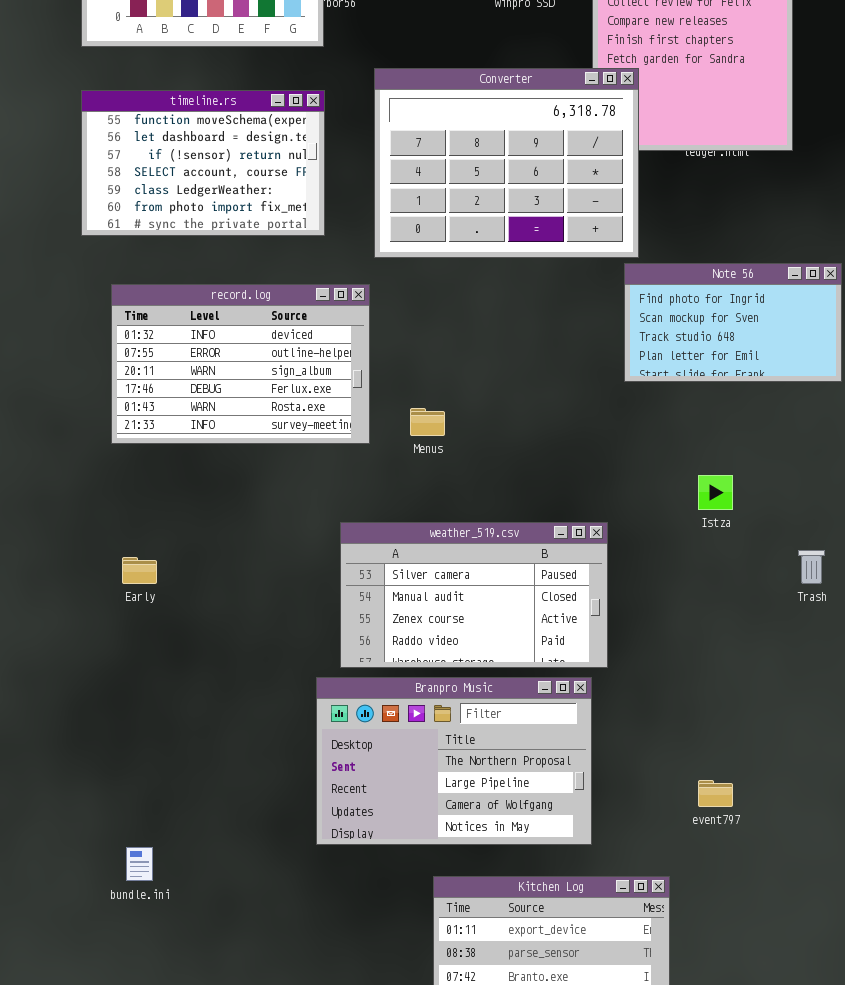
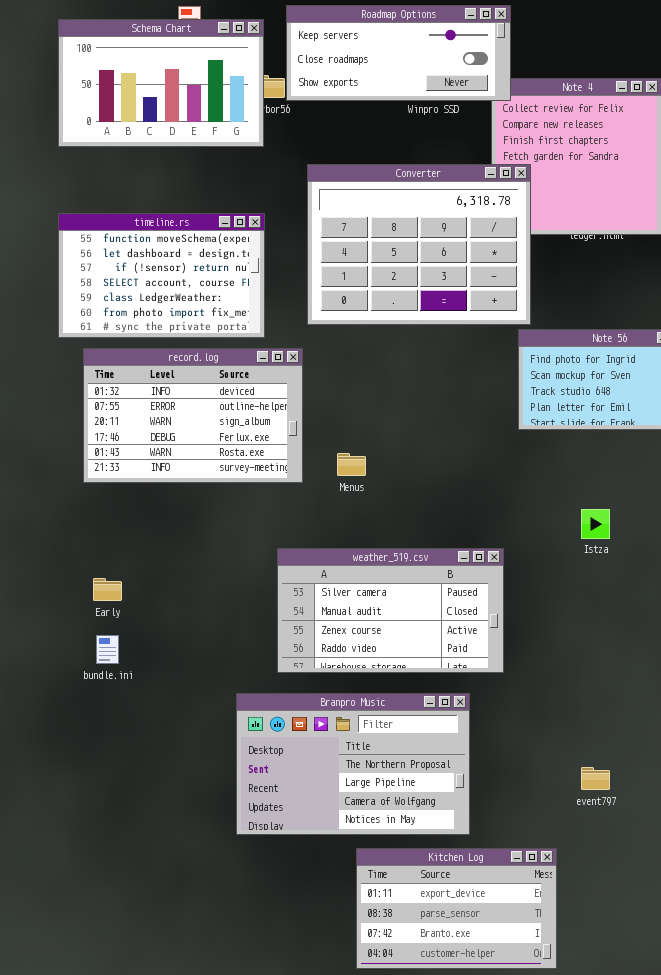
timeline.rs: [81,90,325,236] -> [58,213,265,338], moved
Branpro Music: [316,677,592,845] -> [236,693,470,835], moved
bundle.ini: [126,847,153,881] -> [96,635,119,664], moved

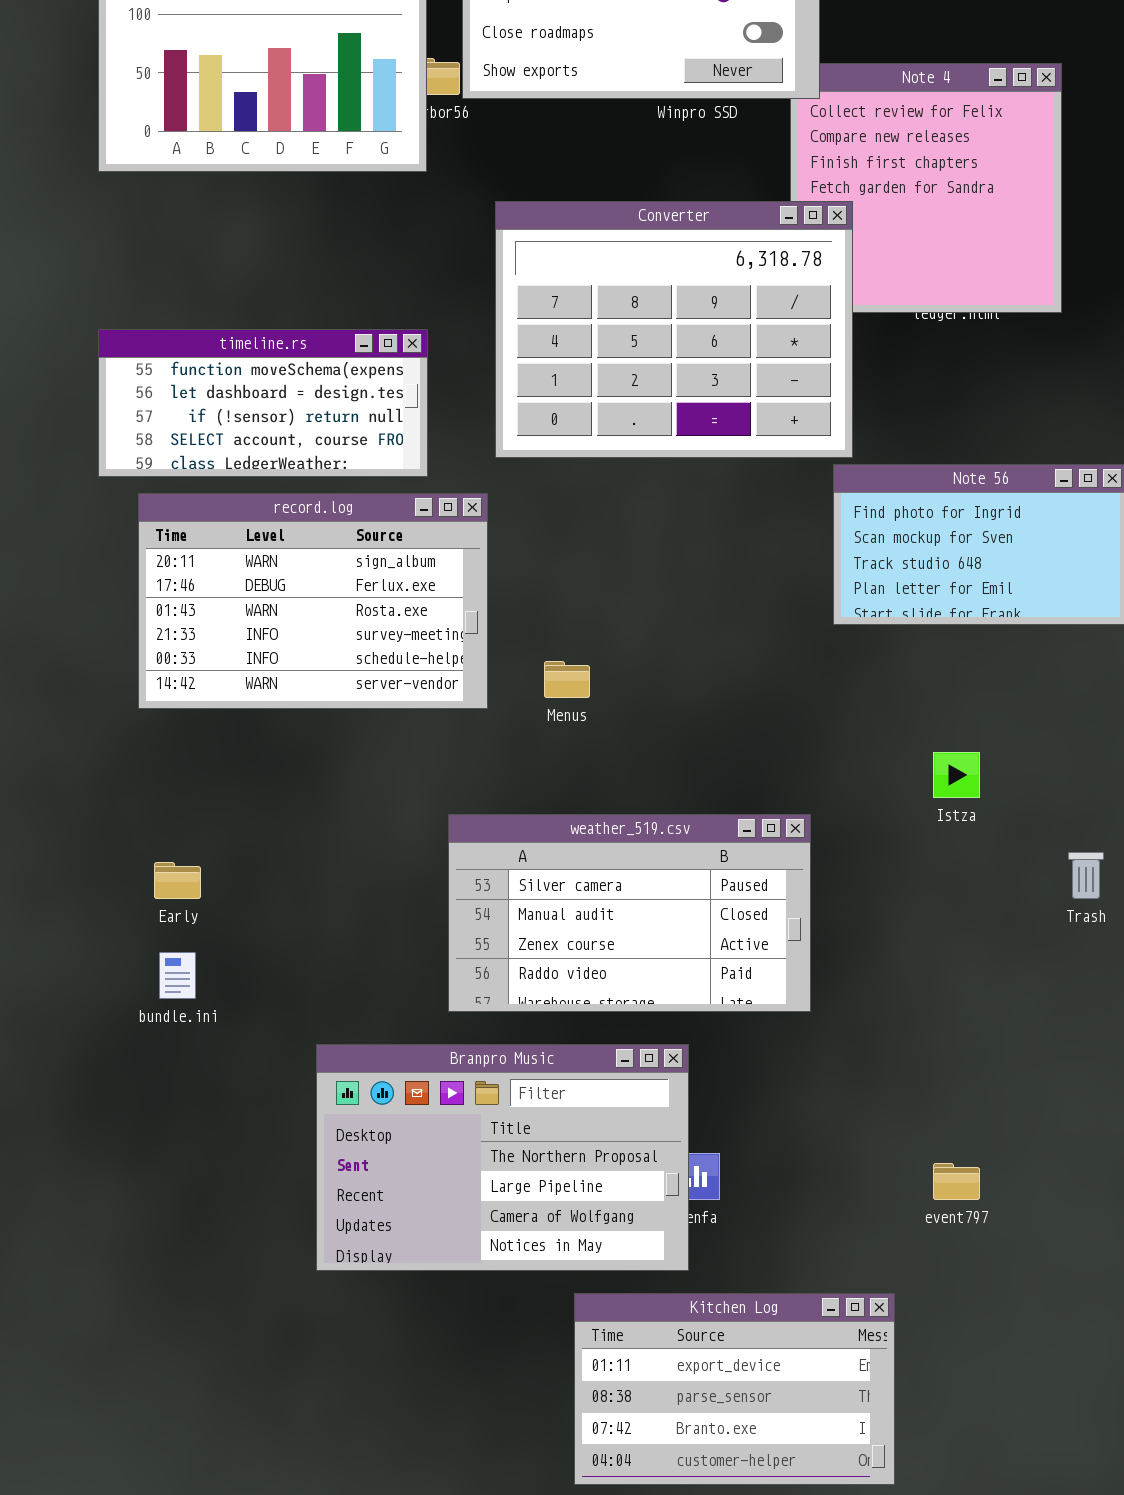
timeline.rs: [58,213,265,338] -> [98,329,428,477], resized
record.log: [83,348,303,483] -> [138,493,488,709], scrolled down 2 rows
Branpro Music: [236,693,470,835] -> [316,1044,689,1271], moved

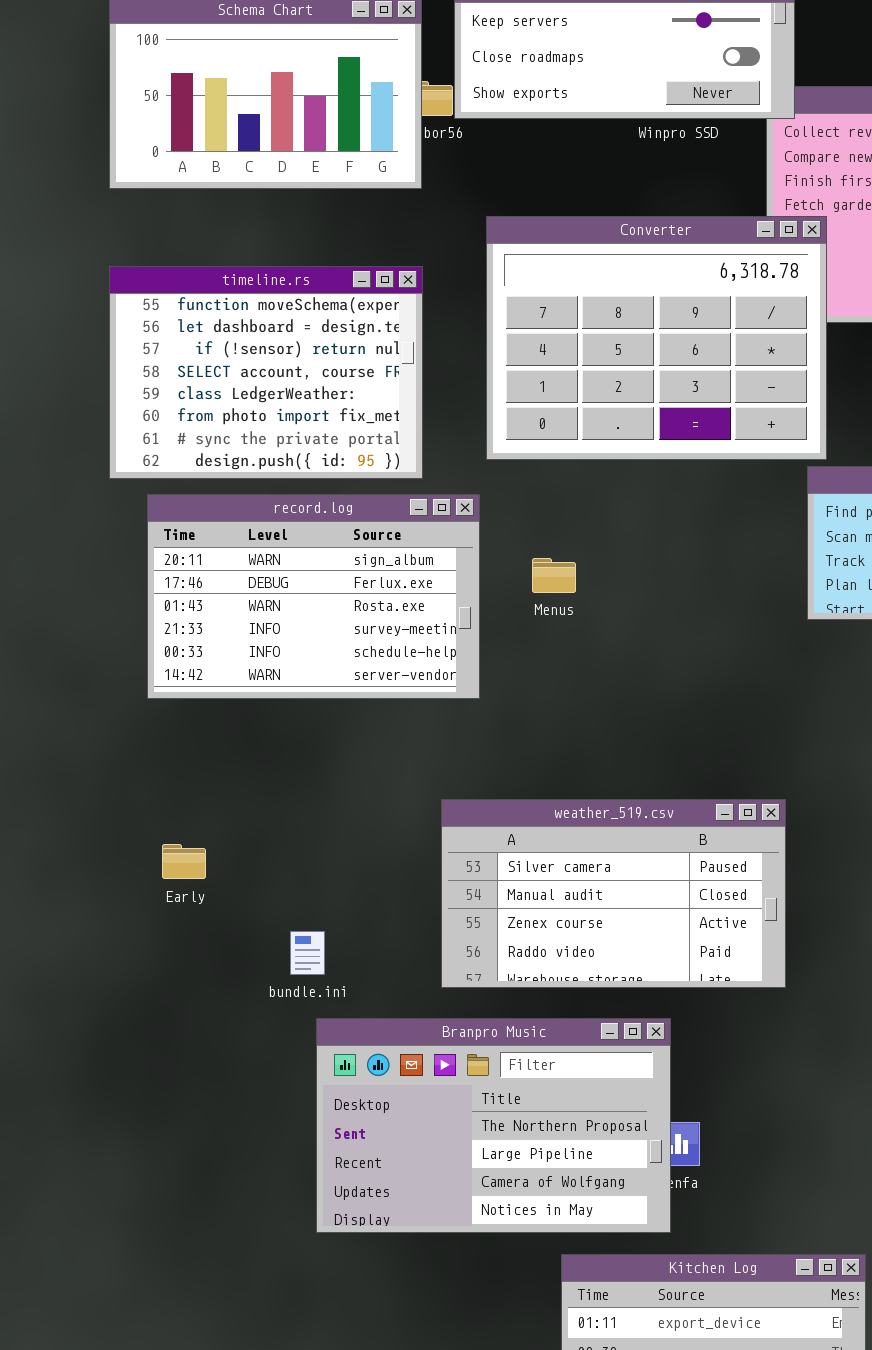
timeline.rs: [98,329,428,477] -> [109,266,423,479], resized
Menus: [544,661,590,698] -> [532,558,576,593], moved
bundle.ini: [159,952,196,999] -> [290,931,325,975], moved

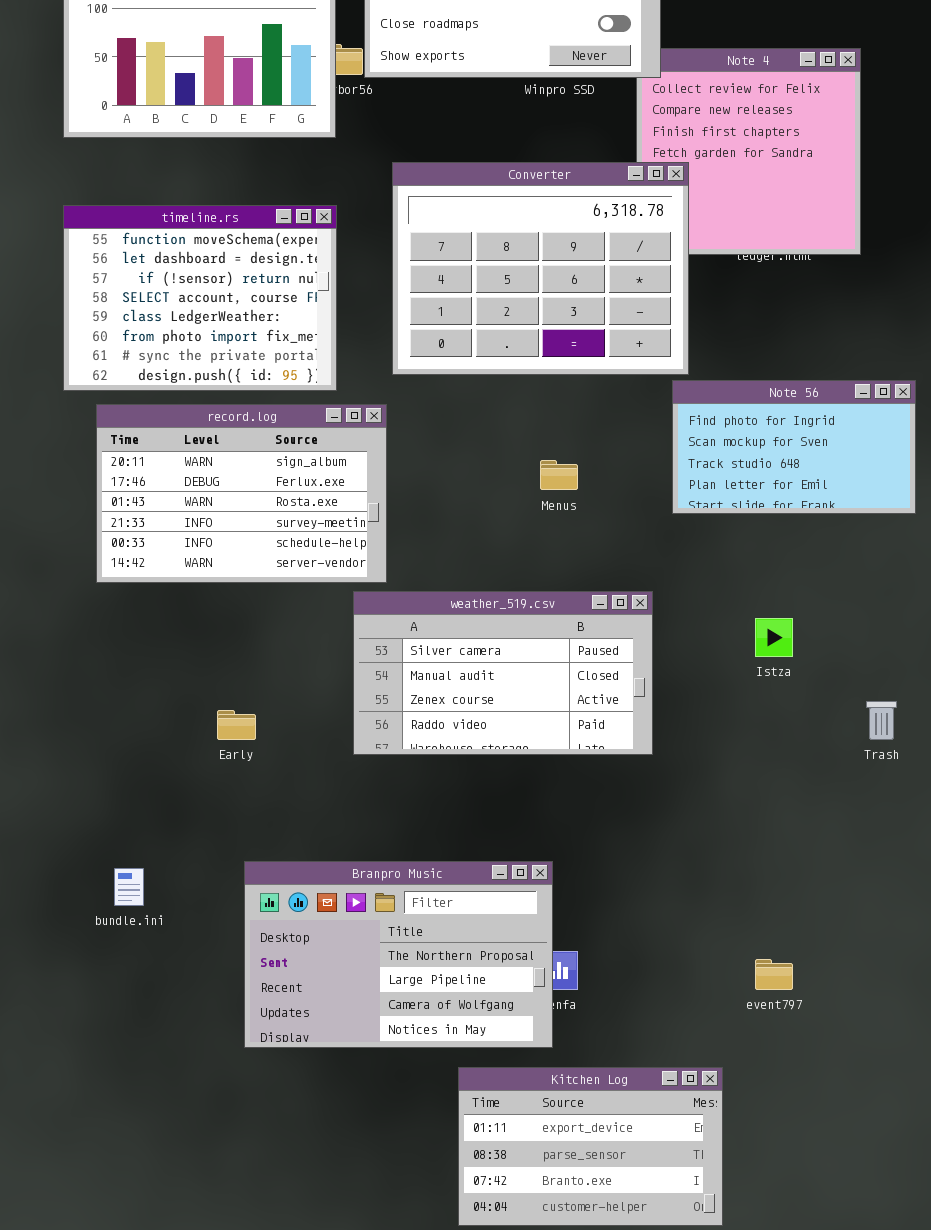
Menus: [532,558,576,593] -> [540,460,578,490], moved
weather_519.csv: [441,799,786,988] -> [353,591,653,755], moved
Early: [162,844,206,879] -> [217,710,256,740], moved
bundle.ini: [290,931,325,975] -> [114,868,144,906], moved

